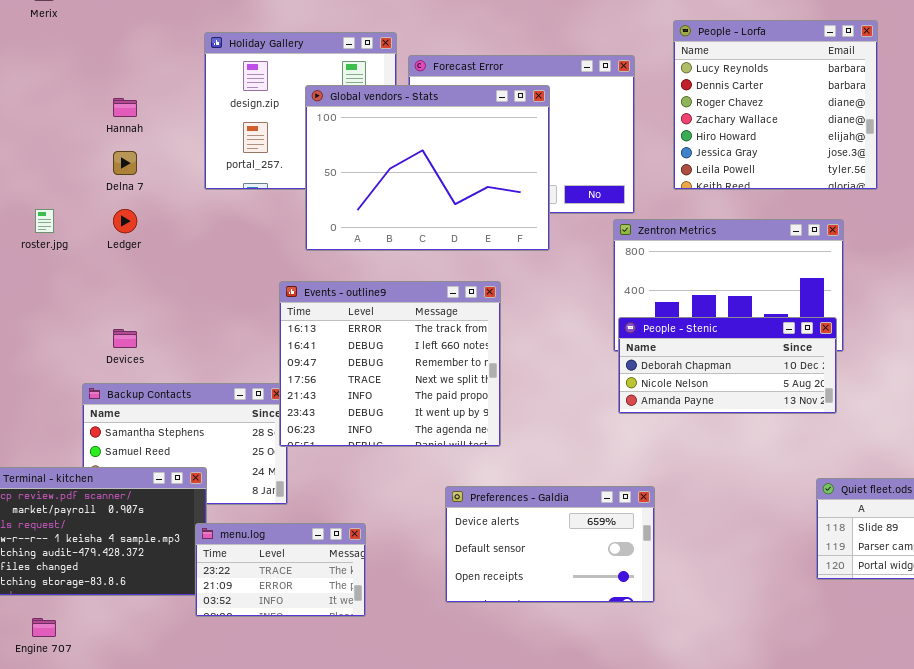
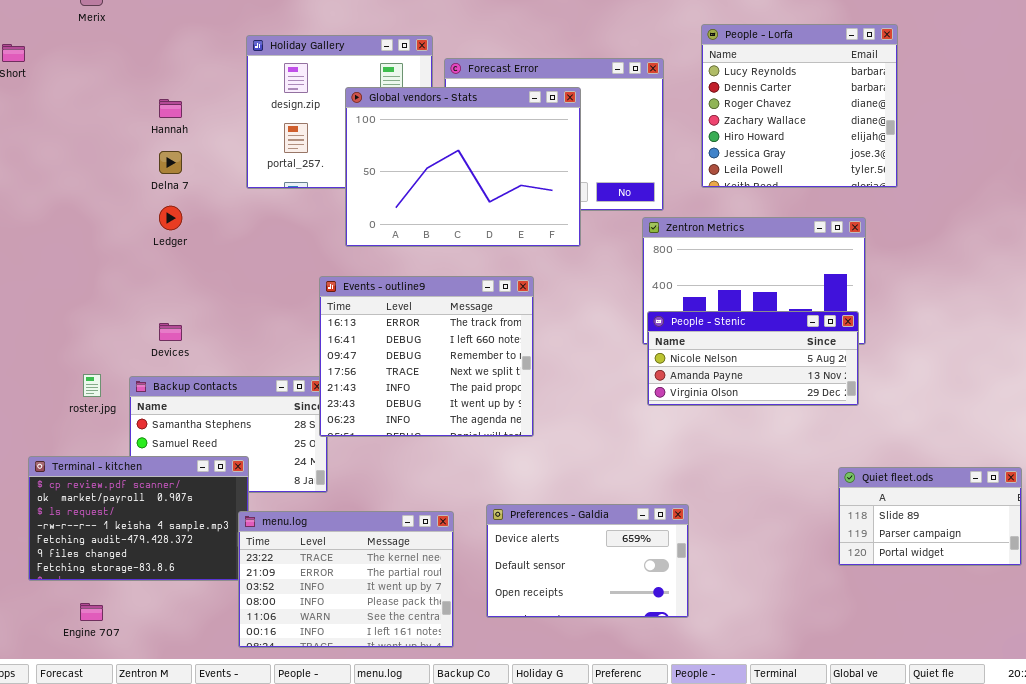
roster.jpg: [35,209,54,233] -> [83,374,101,397], moved
People - Stenic: [618,317,837,414] -> [647,311,859,406], scrolled down 1 row
Preferences - Galdia: [445,486,655,603] -> [486,504,689,618], moved
menu.log: [195,523,366,617] -> [238,511,454,648], resized

